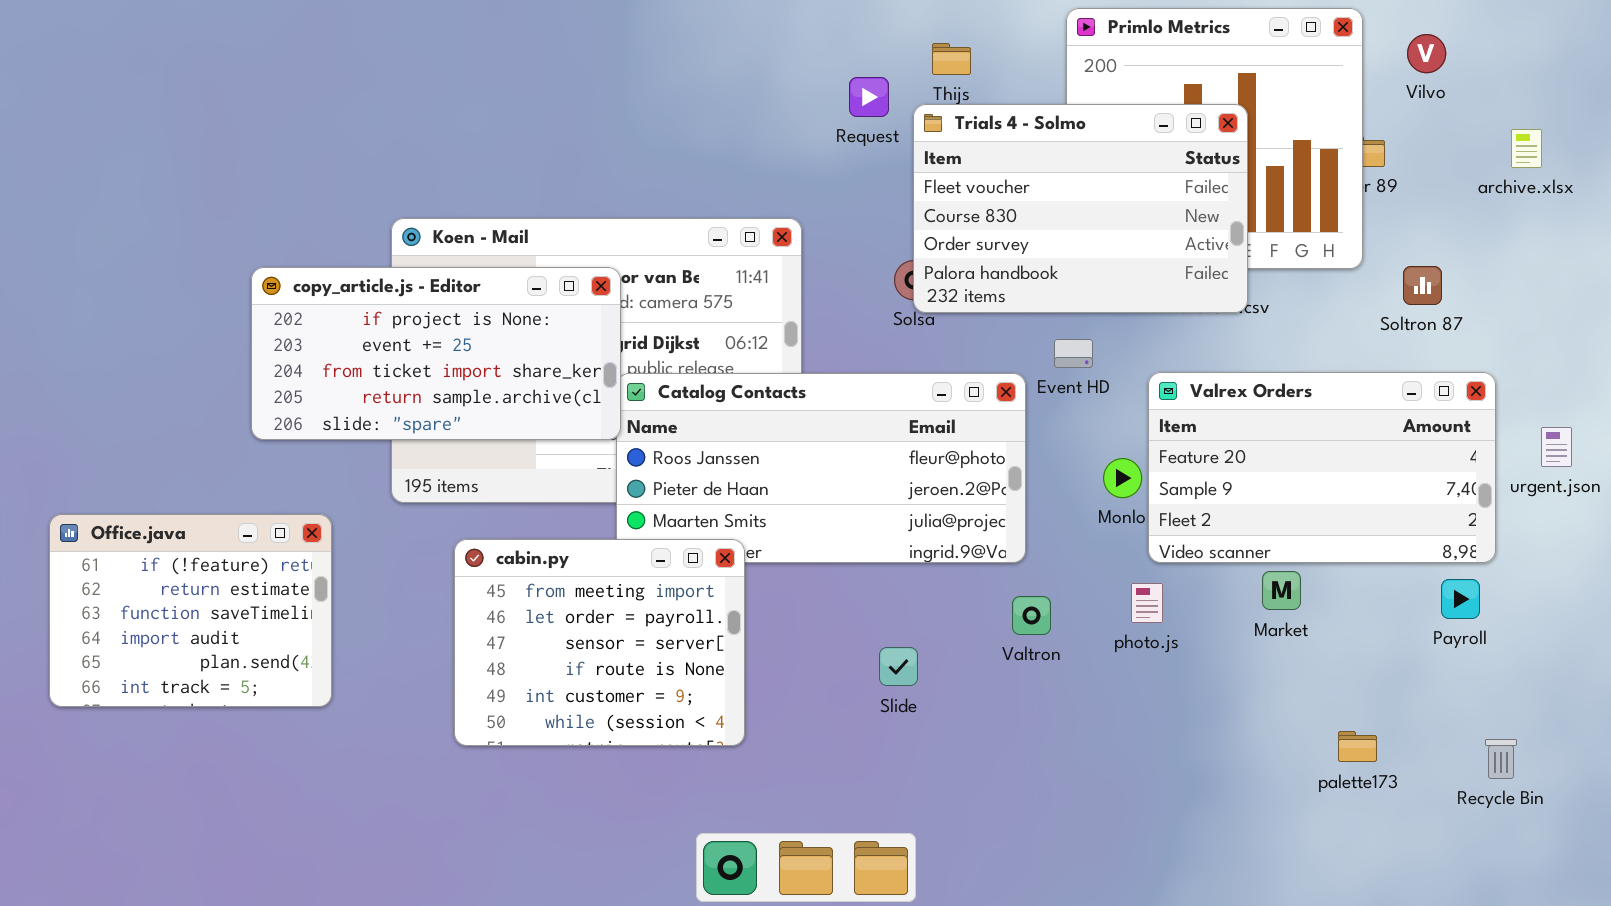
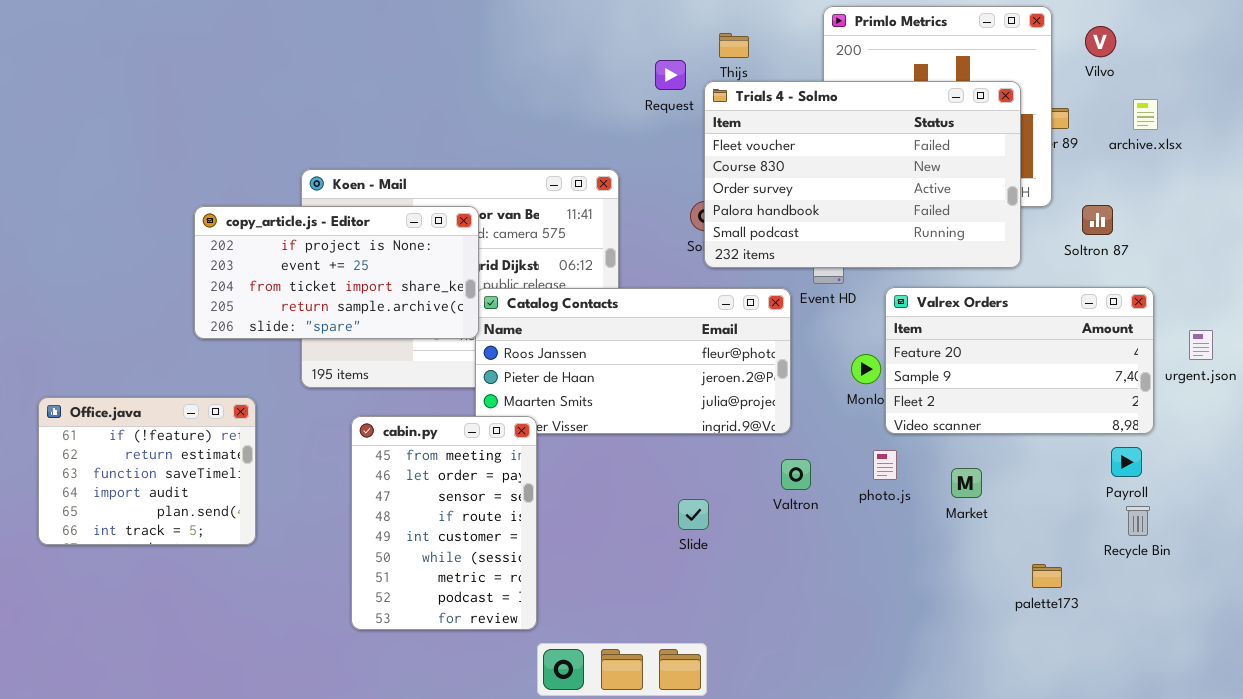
Trials 4 - Solmo: [913,104,1248,313] -> [704,81,1021,268], resized
archive.xlsx: [1511,129,1542,168] -> [1133,99,1158,130], moved
cabin.py: [454,539,745,746] -> [351,416,537,630], resized
Market: [1262,571,1301,610] -> [951,468,982,498], moved
Recycle Bin: [1485,739,1517,779] -> [1126,506,1150,536], moved

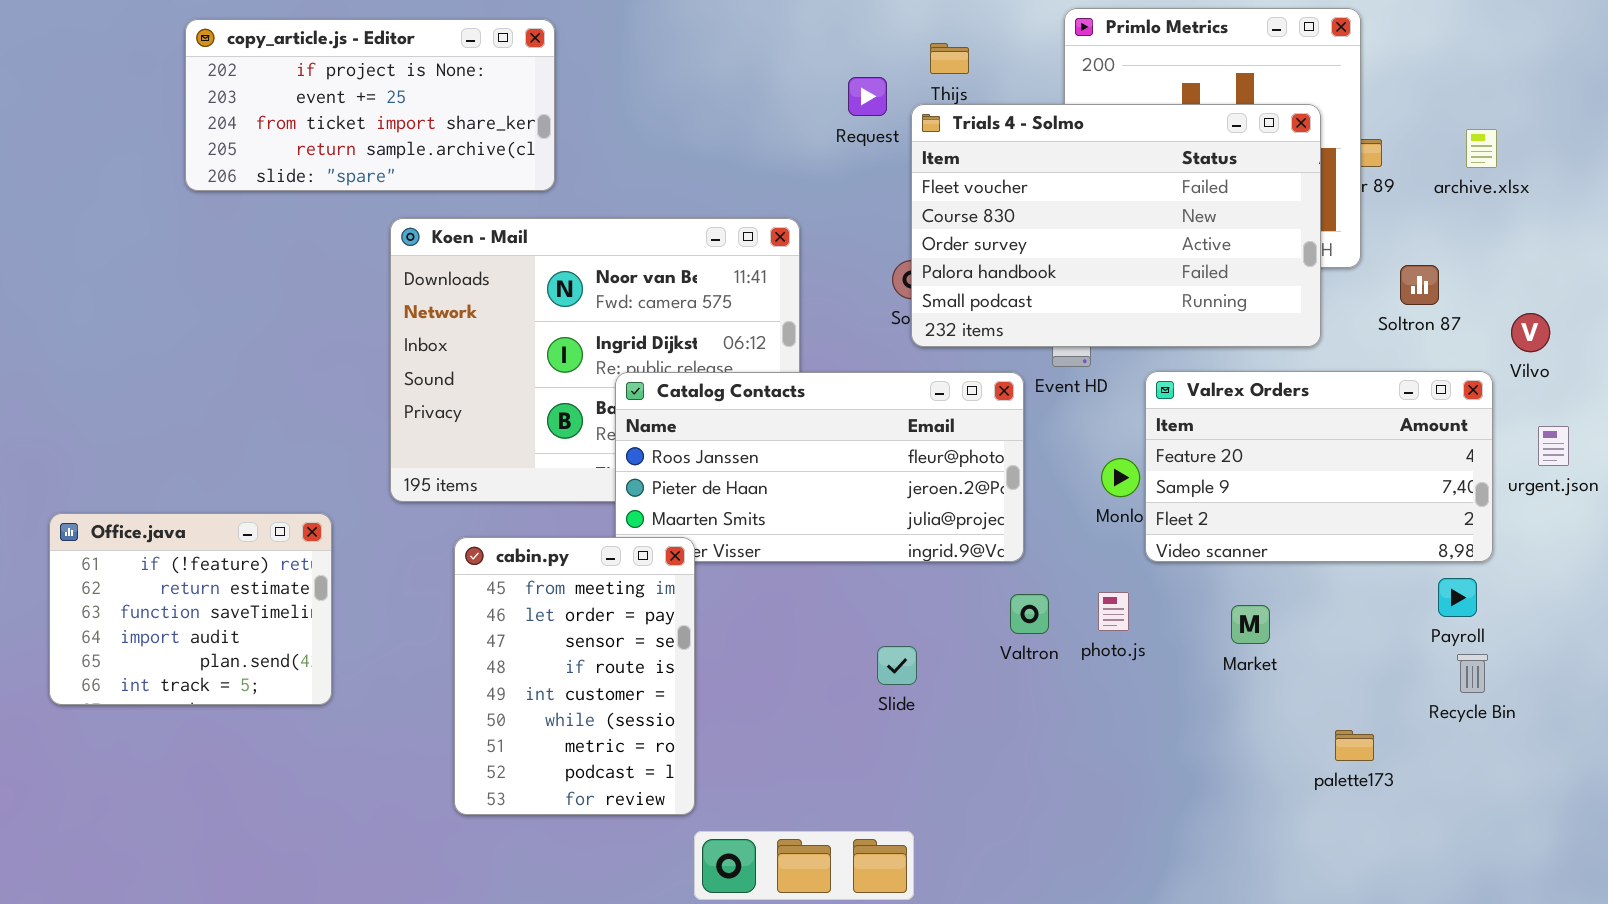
Vilvo: [1085,26,1116,57] -> [1511,313,1550,352], moved
copy_article.js - Editor: [194,206,479,339] -> [185,19,555,191], moved
photo.js: [873,450,897,480] -> [1098,592,1129,631], moved

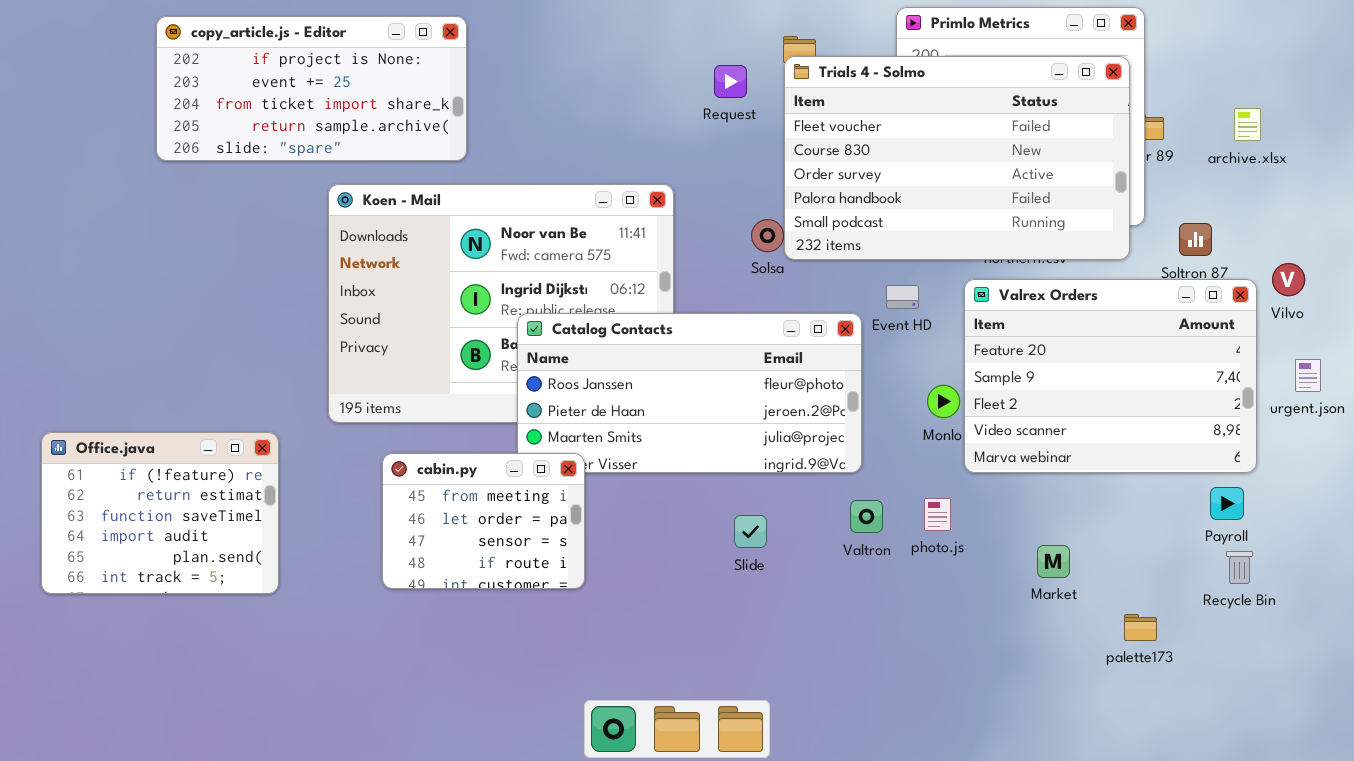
Trials 4 - Solmo: [911,104,1321,347] -> [784,56,1130,260], moved
Valrex Orders: [1145,371,1493,562] -> [964,279,1257,473], resized
cabin.py: [454,537,695,815] -> [382,453,585,589], resized
Market: [1231,605,1270,644] -> [1037,545,1070,578], moved
Slide: [877,646,917,685] -> [734,515,767,548], moved

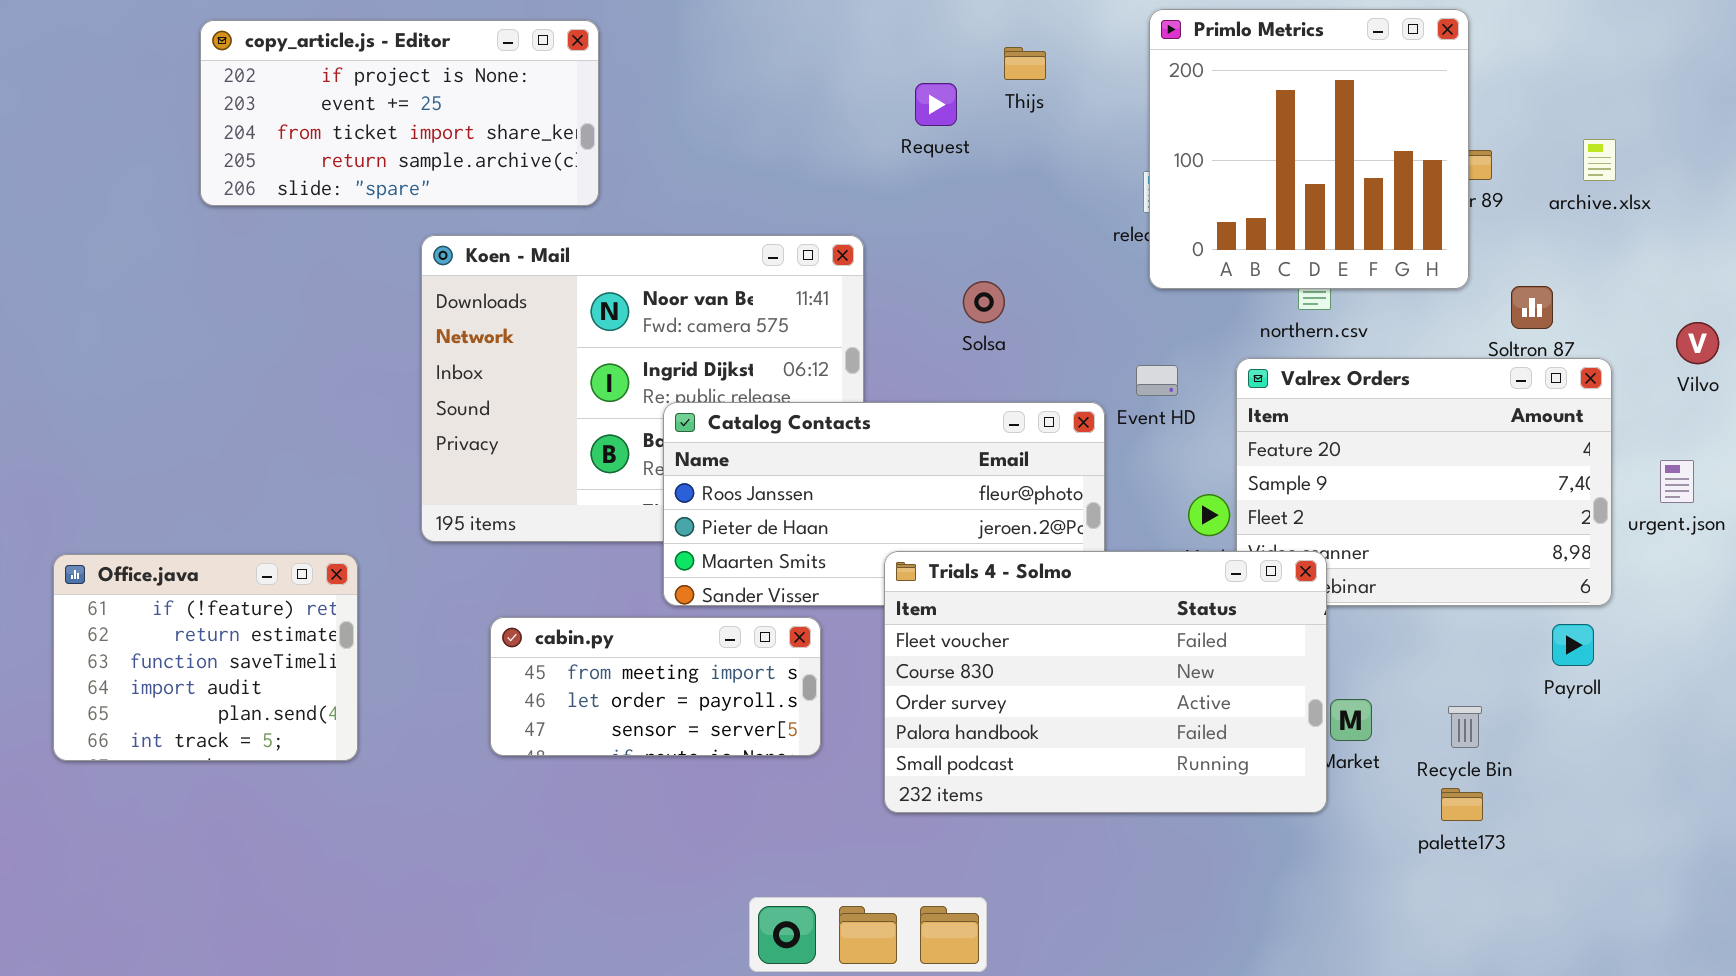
Trials 4 - Solmo: [784,56,1130,260] -> [884,551,1327,813], moved
Vilvo: [1272,263,1305,296] -> [1676,322,1719,364], moved
cabin.py: [382,453,585,589] -> [490,617,821,756], resized
Recycle Bin: [1226,551,1253,584] -> [1448,706,1482,748], moved

